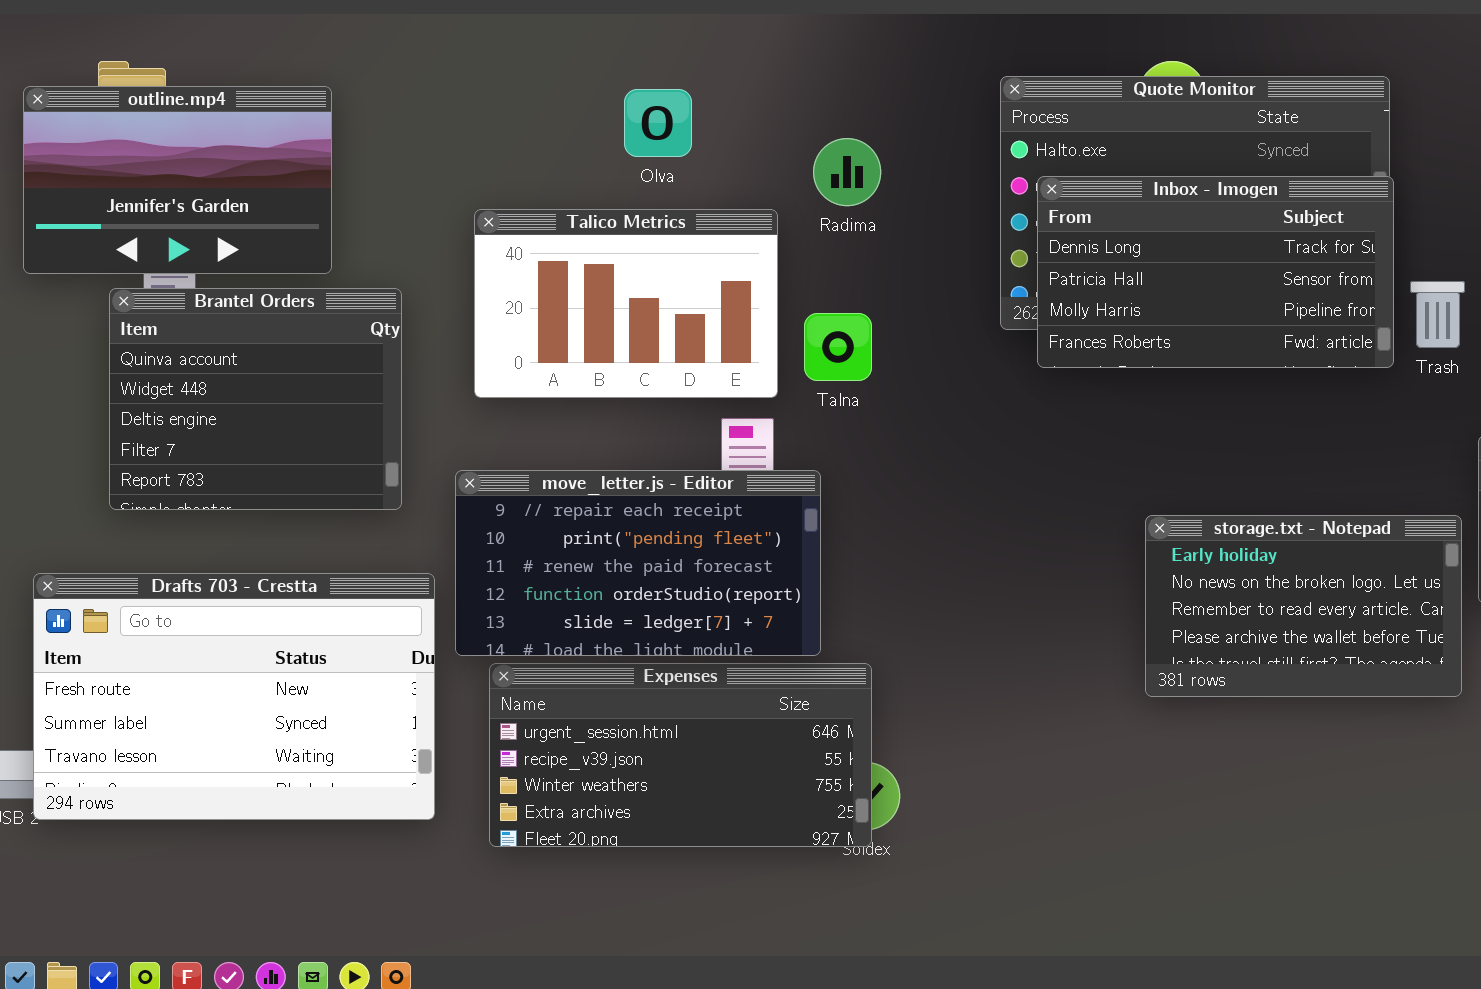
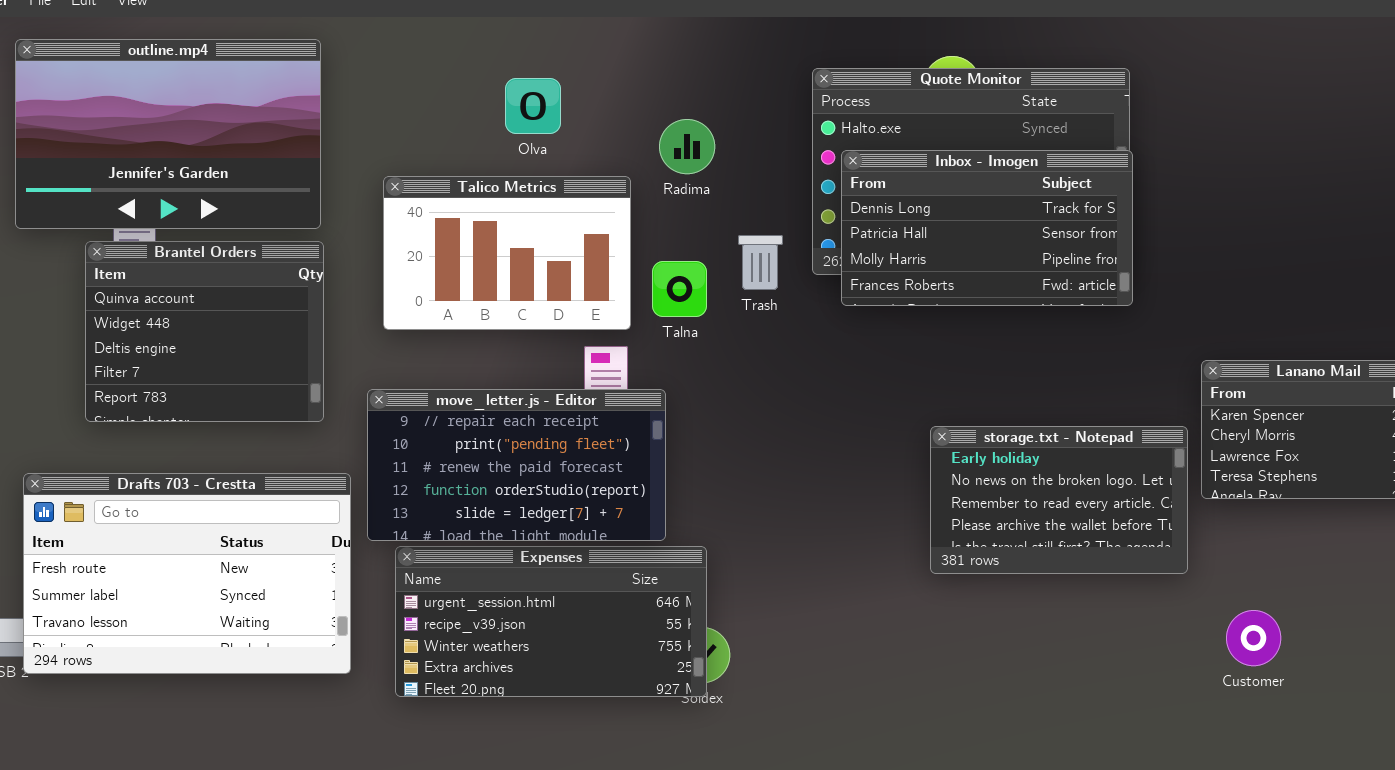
outline.mp4: [23,86,332,274] -> [15,39,321,229], resized
Trash: [1410,281,1465,348] -> [738,235,783,290], moved

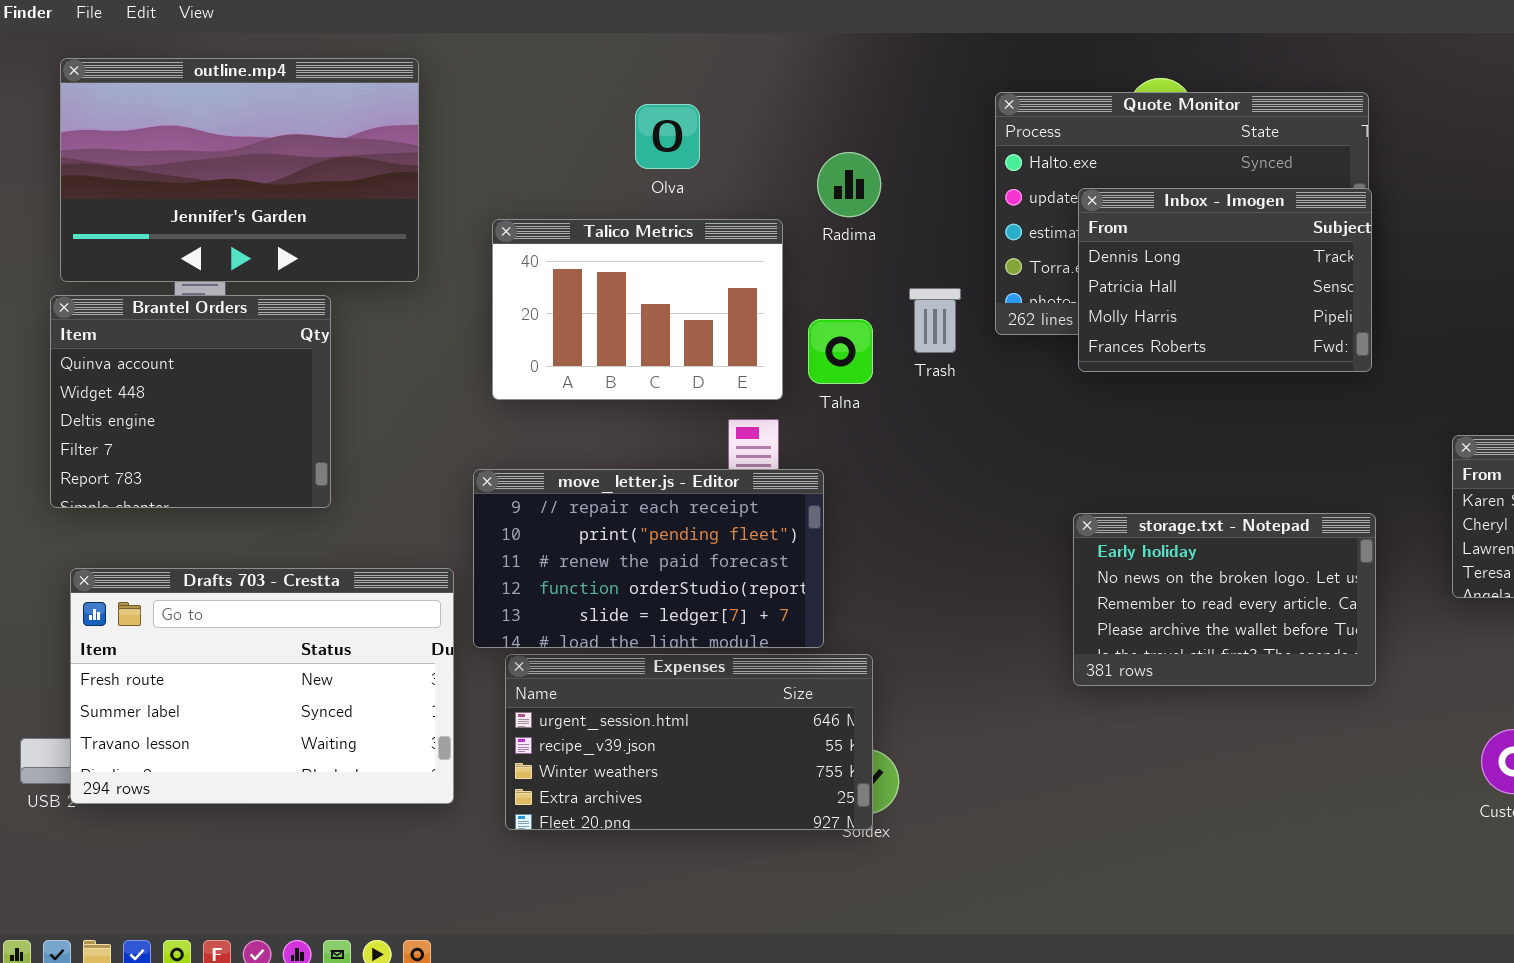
Inbox - Imogen: [841,150,1133,306] -> [1078,188,1372,372], resized
Brantel Orders: [85,241,324,422] -> [50,295,331,508], moved
storage.txt - Notepad: [930,426,1188,574] -> [1073,513,1376,686], moved

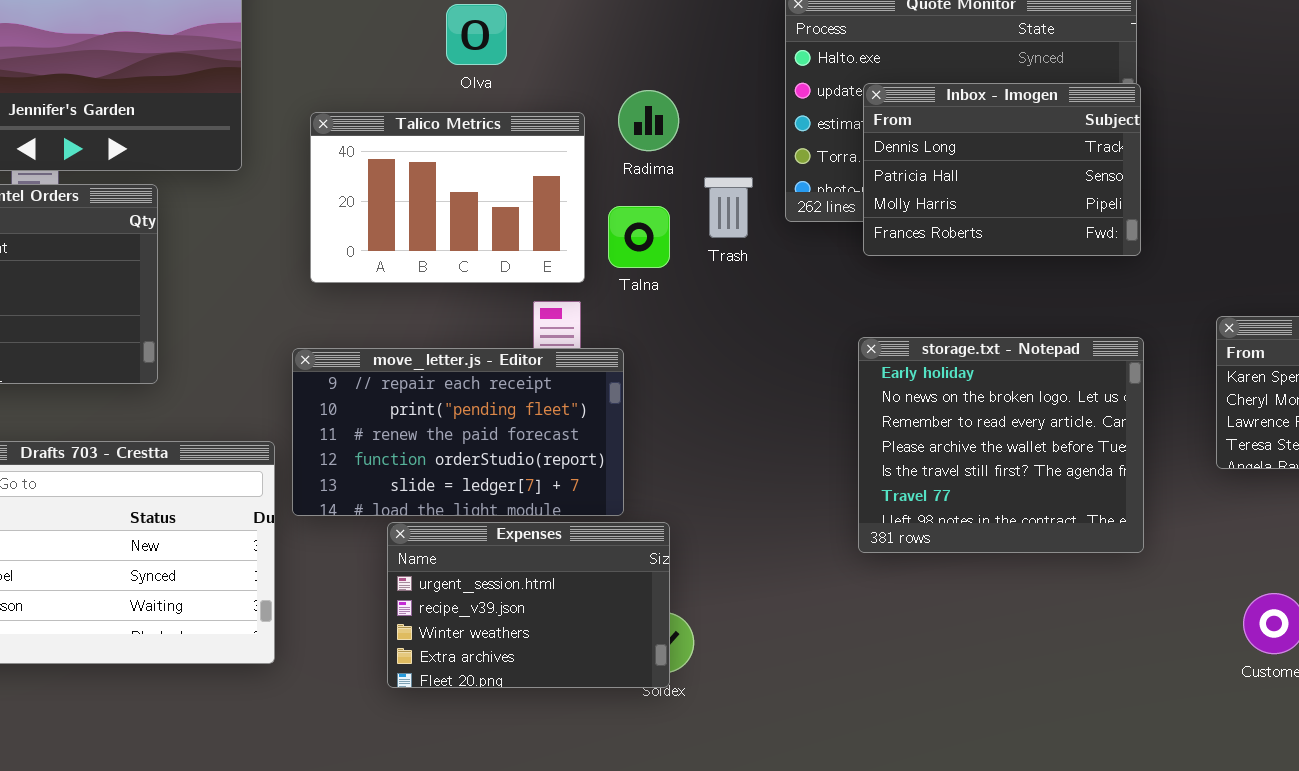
Radima: [817,152,881,217] -> [618,90,679,151], moved
storage.txt - Notepad: [1073,513,1376,686] -> [858,337,1144,553], resized
Expenses: [505,654,873,830] -> [387,522,670,688], resized

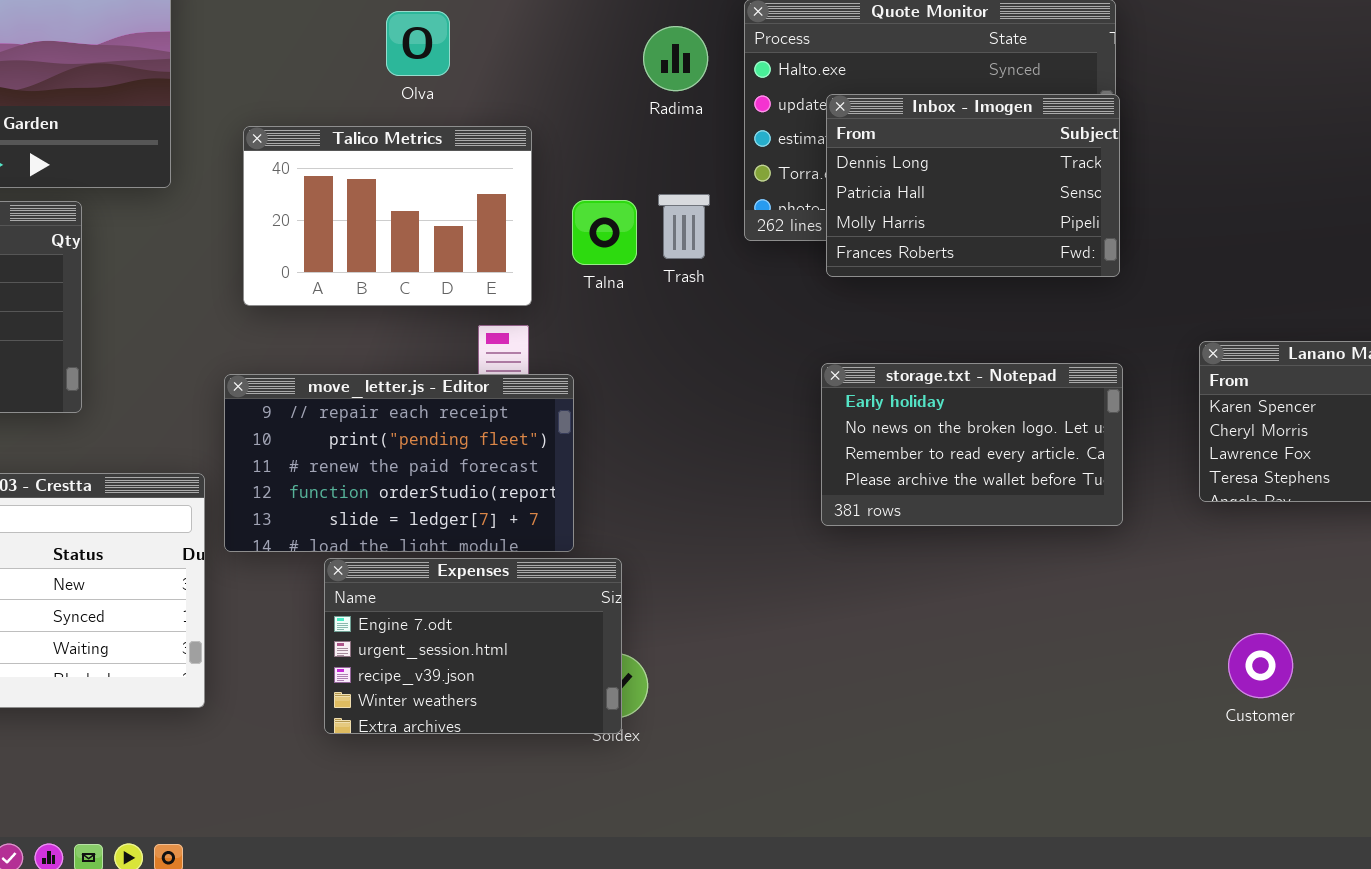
Radima: [618,90,679,151] -> [643,26,708,91], moved
Talna: [608,206,670,268] -> [572,200,637,265], moved
storage.txt - Notepad: [858,337,1144,553] -> [821,363,1123,526], resized
Expenses: [387,522,670,688] -> [324,558,622,734], scrolled up 1 row

